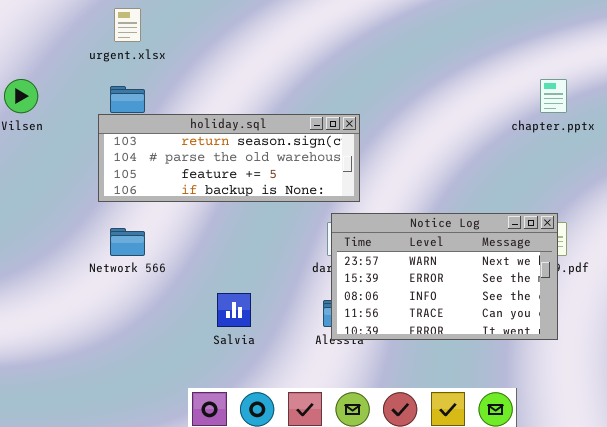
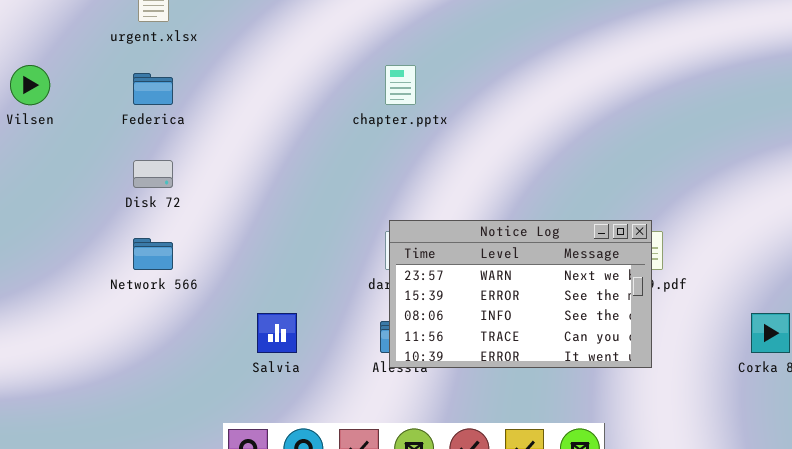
chapter.pptx: [540,79,567,113] -> [385,65,416,105], moved
holiday.sql: [98,114,360,202] -> none, closed

